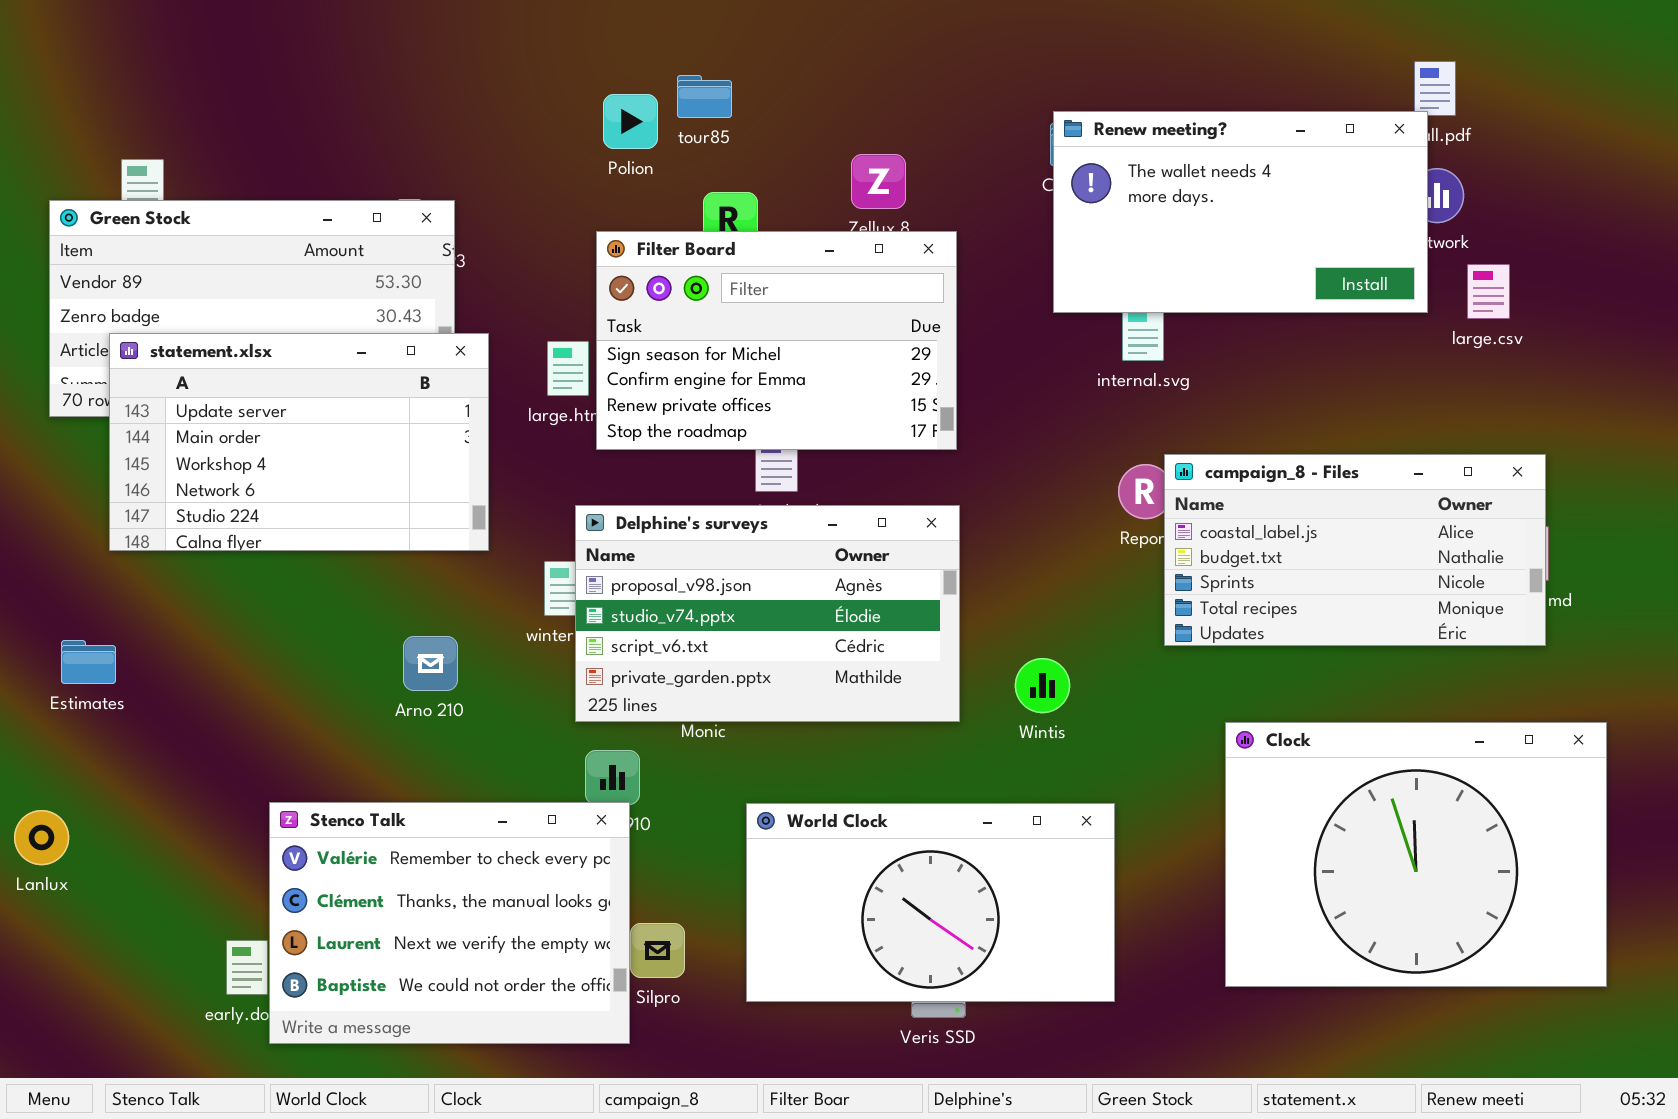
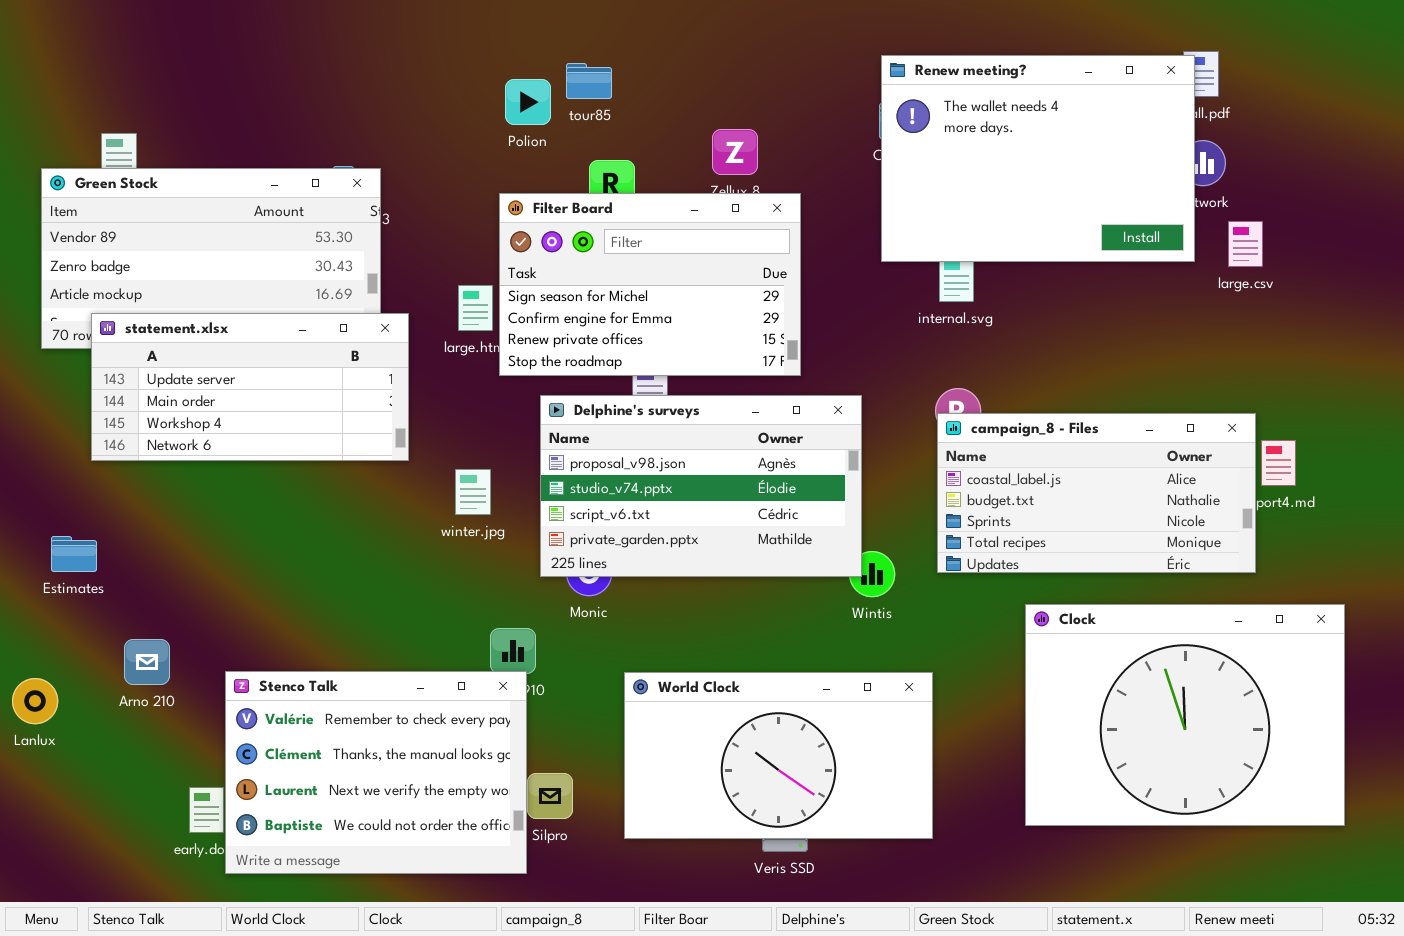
Renew meeting?: [1053,111,1428,313] -> [881,55,1195,262], resized
statement.xlsx: [109,333,489,551] -> [91,313,409,461], resized
campaign_8 - Files: [1164,454,1546,646] -> [937,413,1256,573], moved
Delphine's surveys: [575,505,960,722] -> [540,395,862,577], moved
Arno 210: [403,636,458,691] -> [124,639,170,685], moved

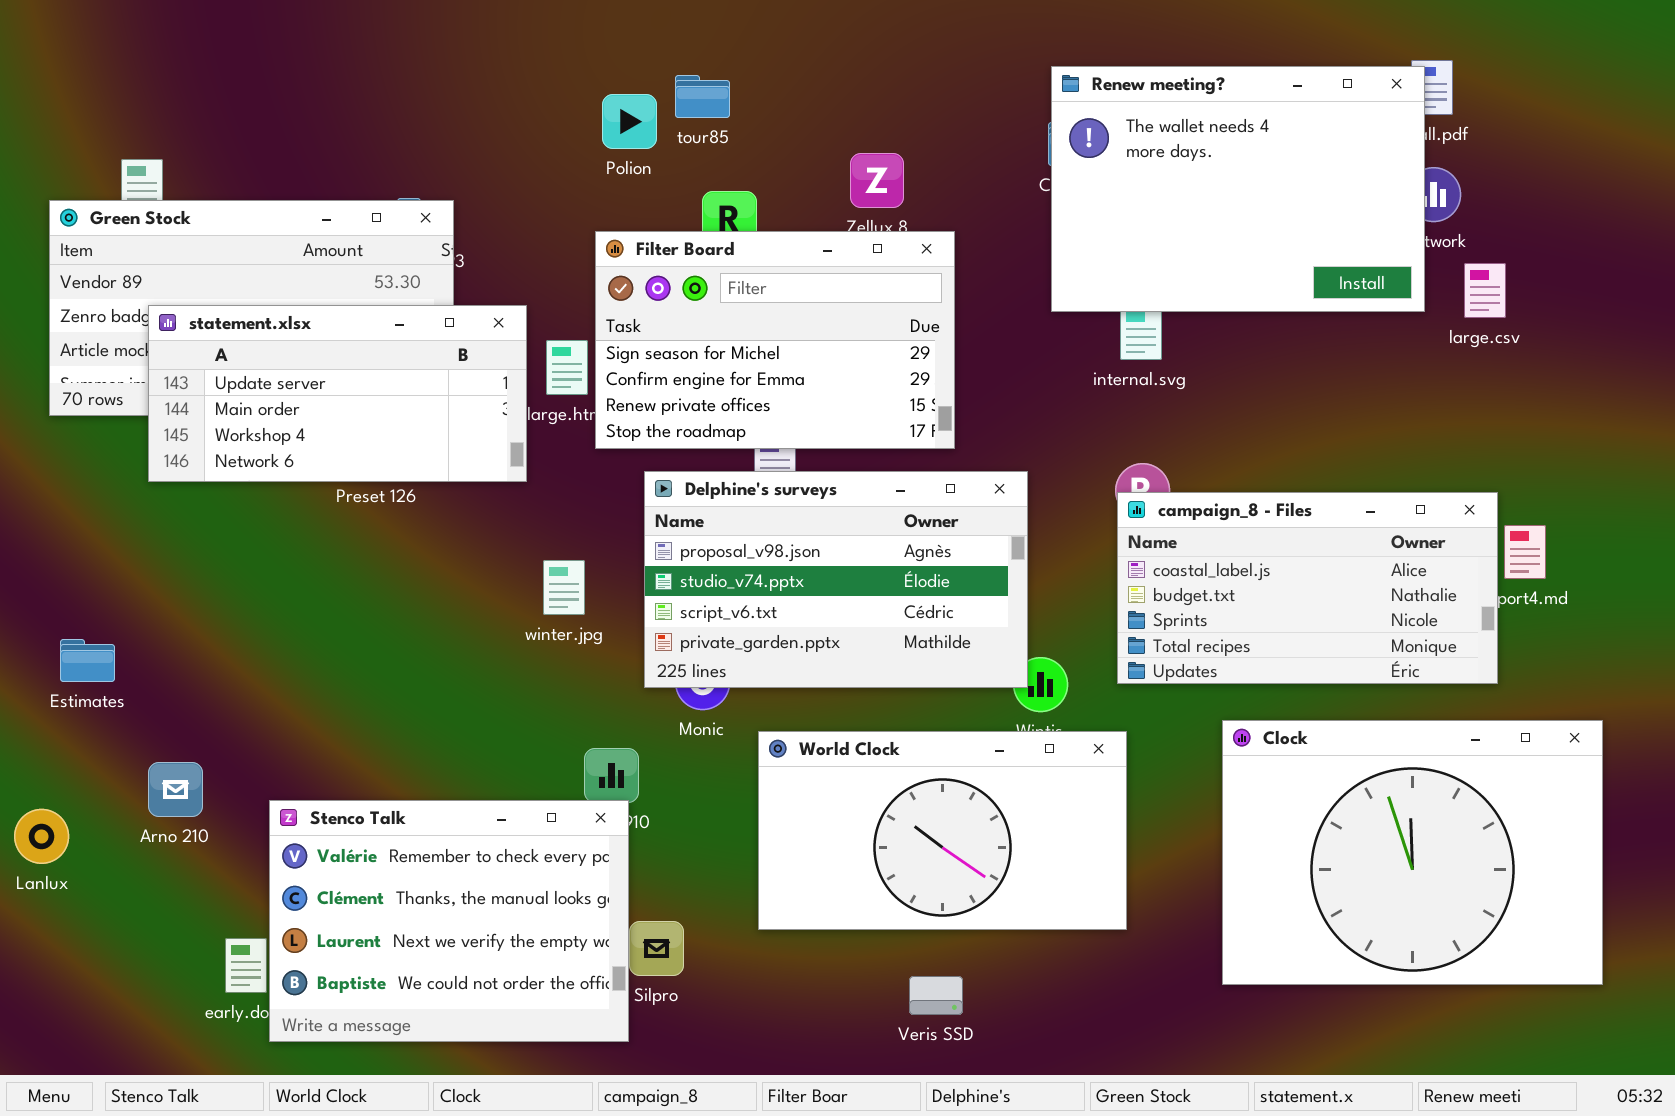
statement.xlsx: [91,313,409,461] -> [148,305,527,482], moved
World Clock: [624,672,933,839] -> [758,731,1127,930], moved

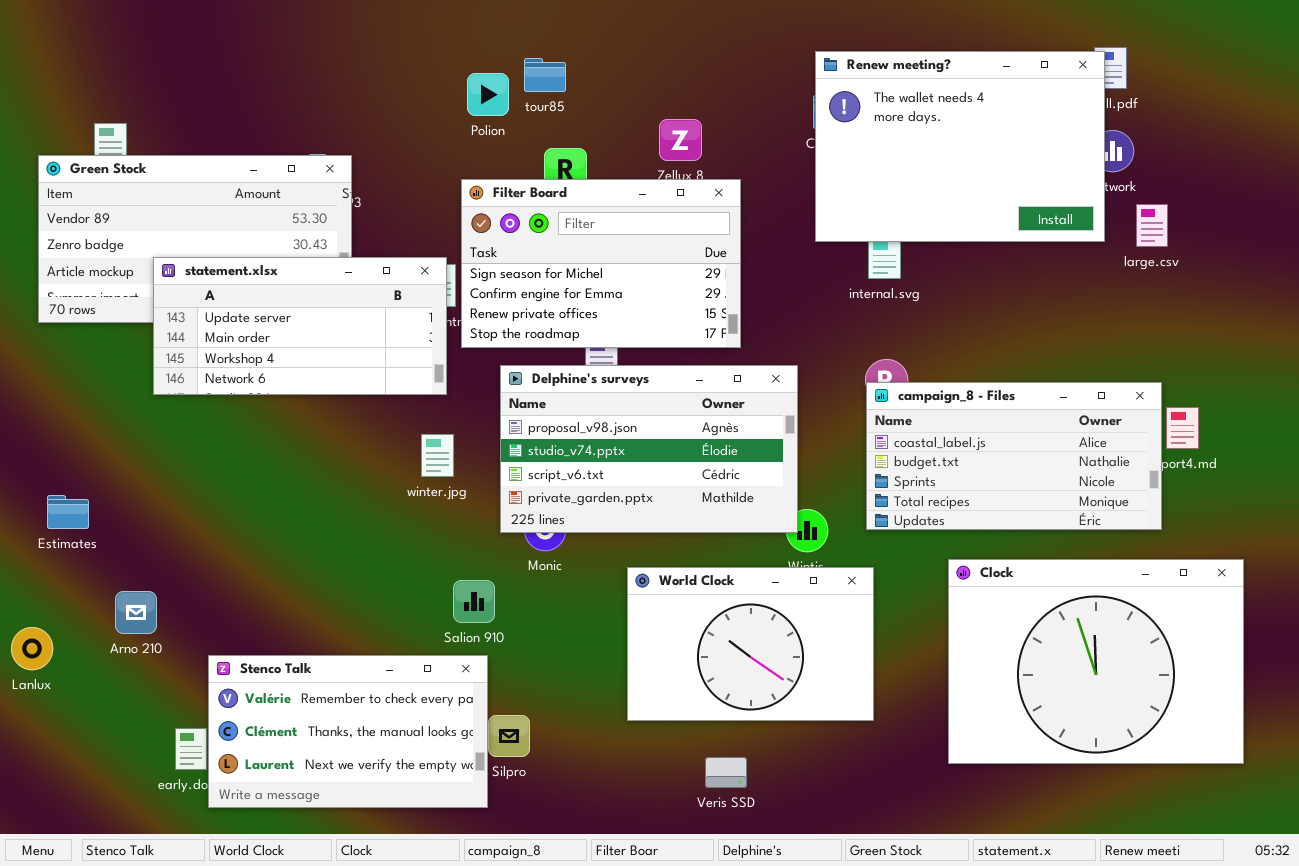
statement.xlsx: [148,305,527,482] -> [153,257,447,395], moved
World Clock: [758,731,1127,930] -> [627,567,874,721], resized
Stenco Talk: [269,800,629,1042] -> [208,655,488,808], resized

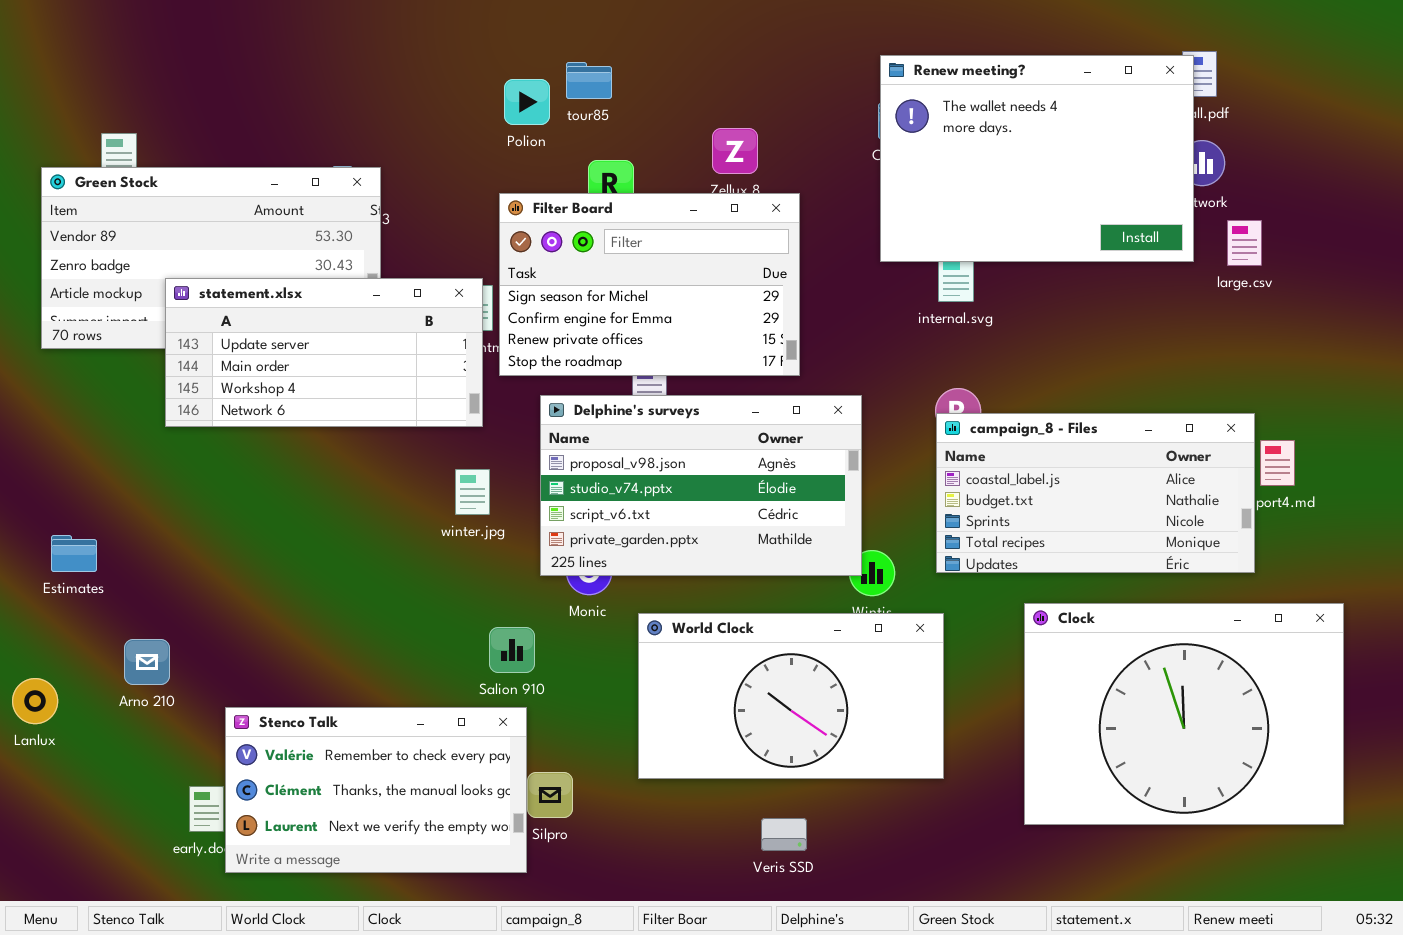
World Clock: [627,567,874,721] -> [638,613,944,779], resized

